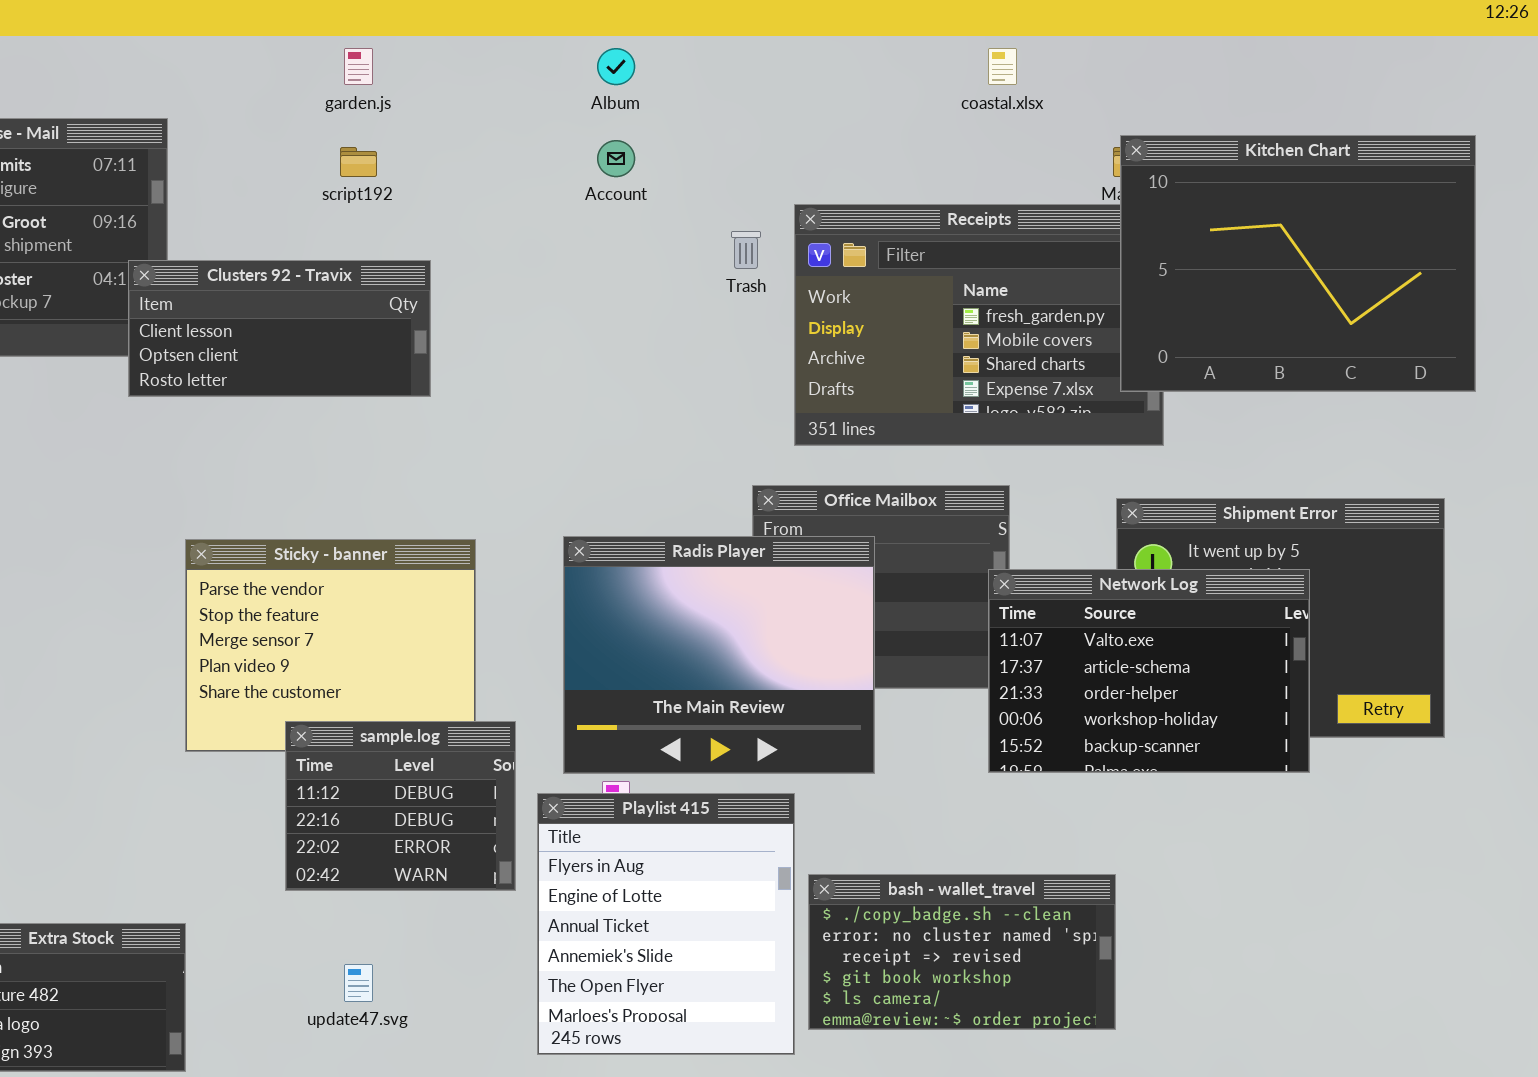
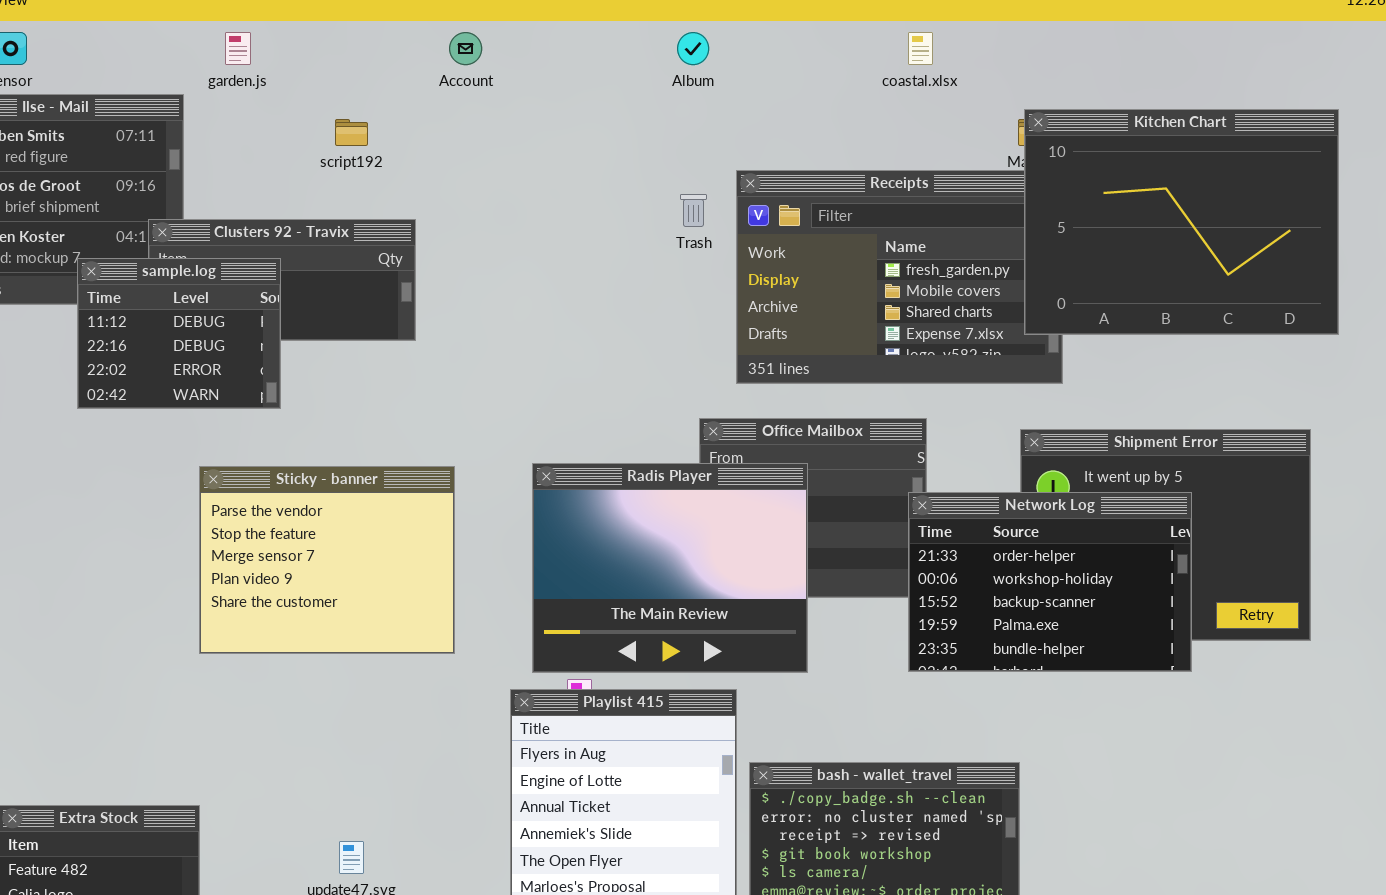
garden.js: [344,48,373,85] -> [225,32,251,65], moved
Album: [597,48,635,85] -> [677,32,709,65], moved
Account: [597,140,635,177] -> [449,32,482,65], moved
Network Log: [988,569,1310,773] -> [908,492,1192,672], scrolled down 2 rows
sample.log: [285,721,516,891] -> [77,258,281,409], moved

